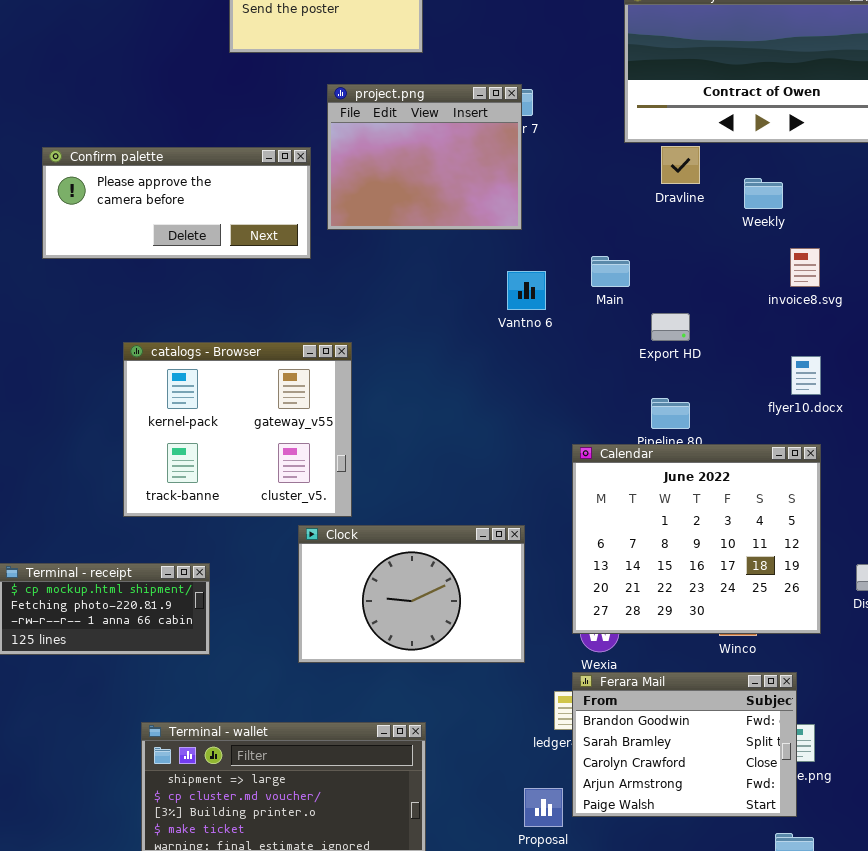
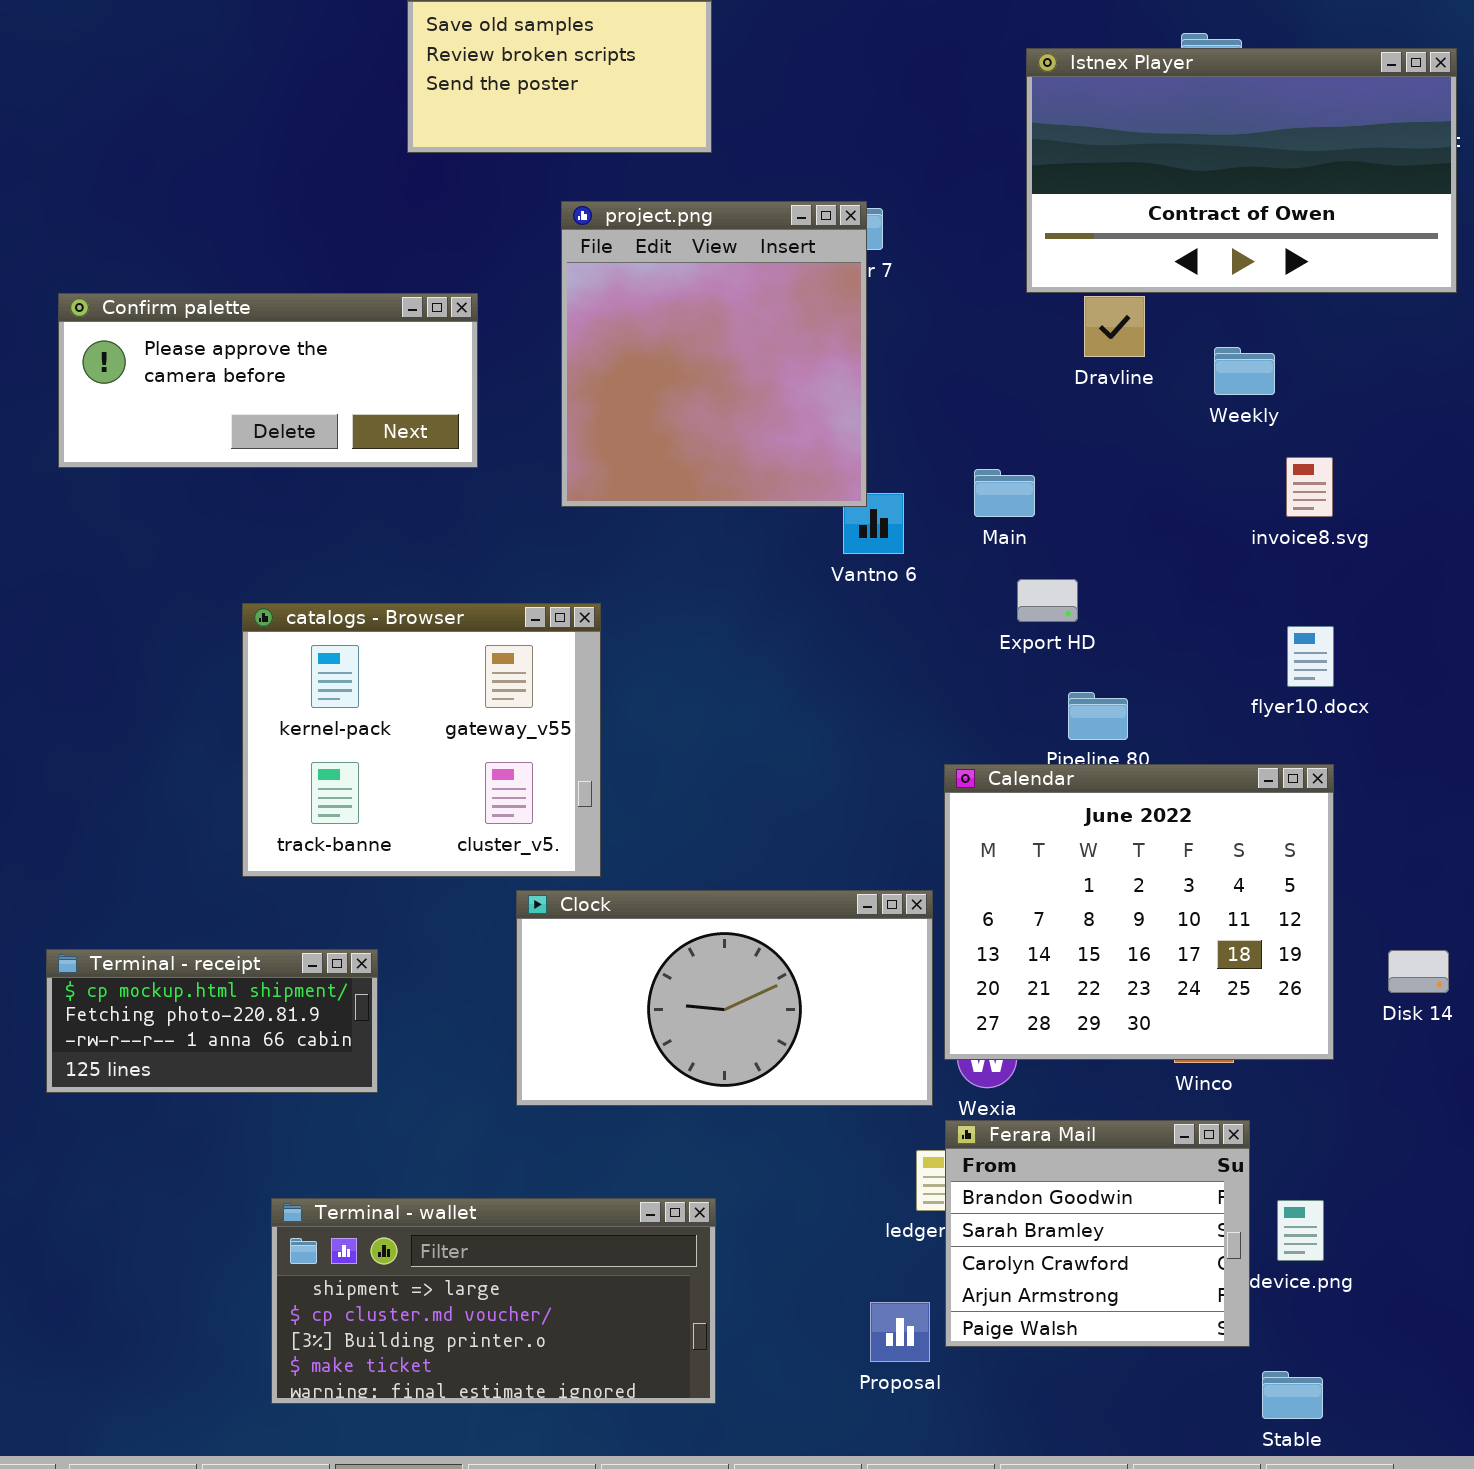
project.png: [327,84,522,230] -> [561,201,867,507], resized
Confirm palette: [42,147,311,259] -> [58,293,478,468], moved
Export HD: [651,313,690,341] -> [1017,579,1078,622], moved
Clock: [298,525,525,663] -> [516,890,933,1106], resized
Ferara Mail: [572,672,797,817] -> [945,1120,1250,1347], resized

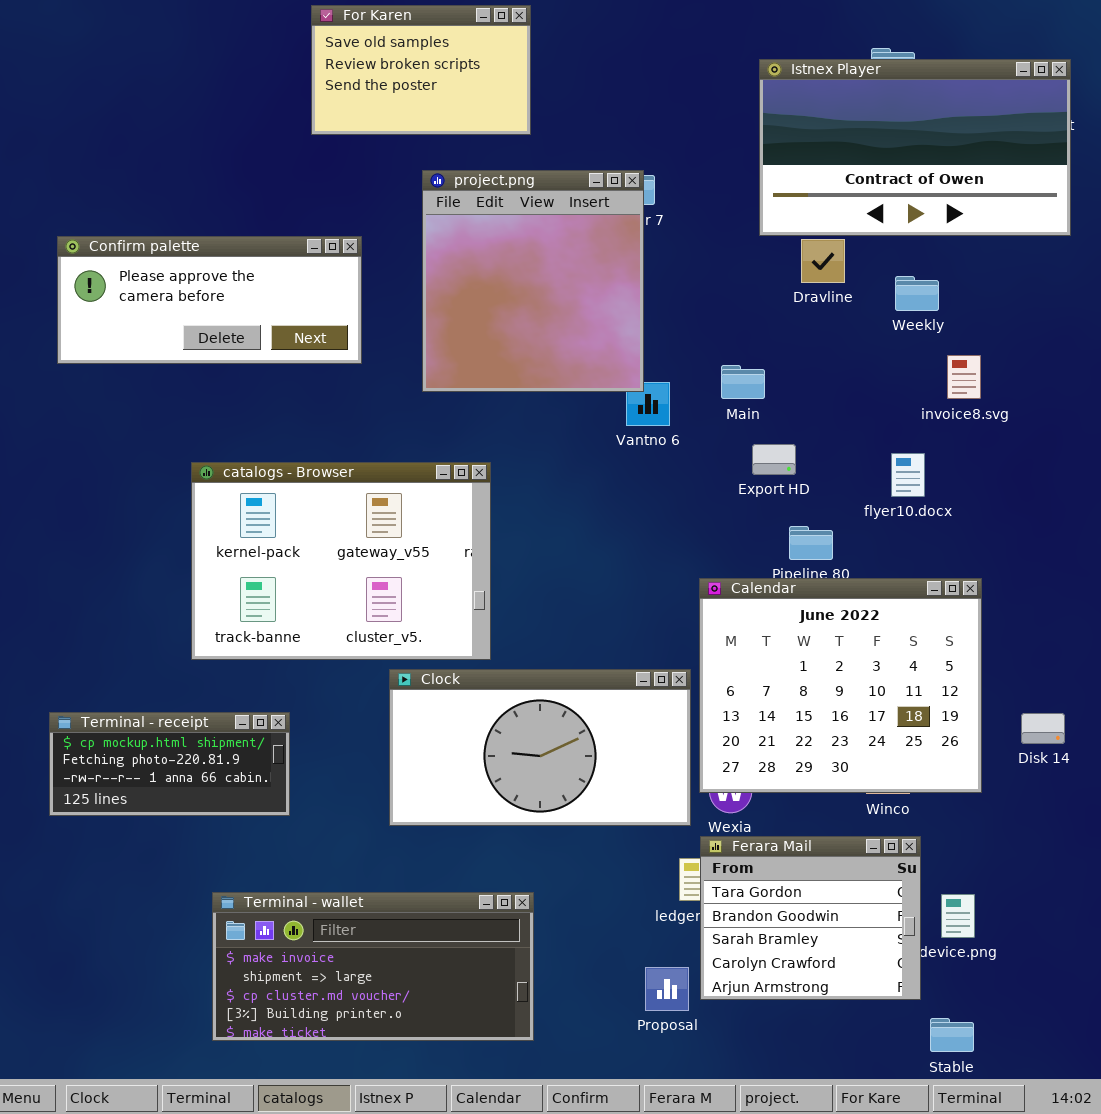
catalogs - Browser: [242,603,601,877] -> [191,462,491,660], resized
flyer10.docx: [1287,626,1334,687] -> [891,453,925,497], moved
Ferara Mail: [945,1120,1250,1347] -> [700,836,921,1000], scrolled up 1 row
Terminal - wallet: [271,1198,716,1404] -> [212,892,534,1041], scrolled up 1 row

